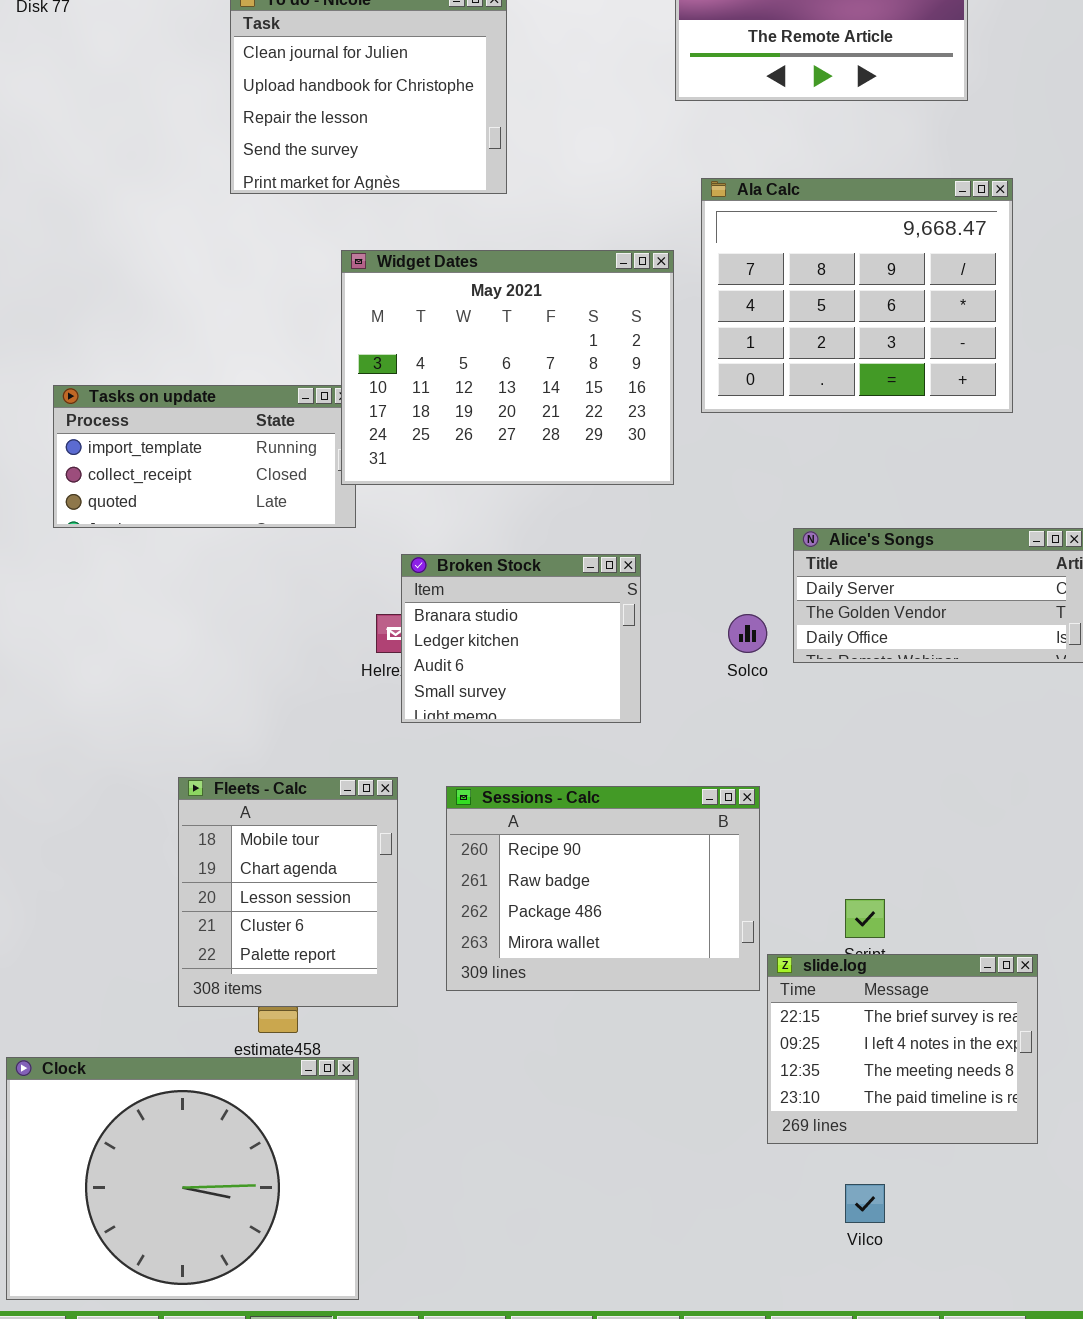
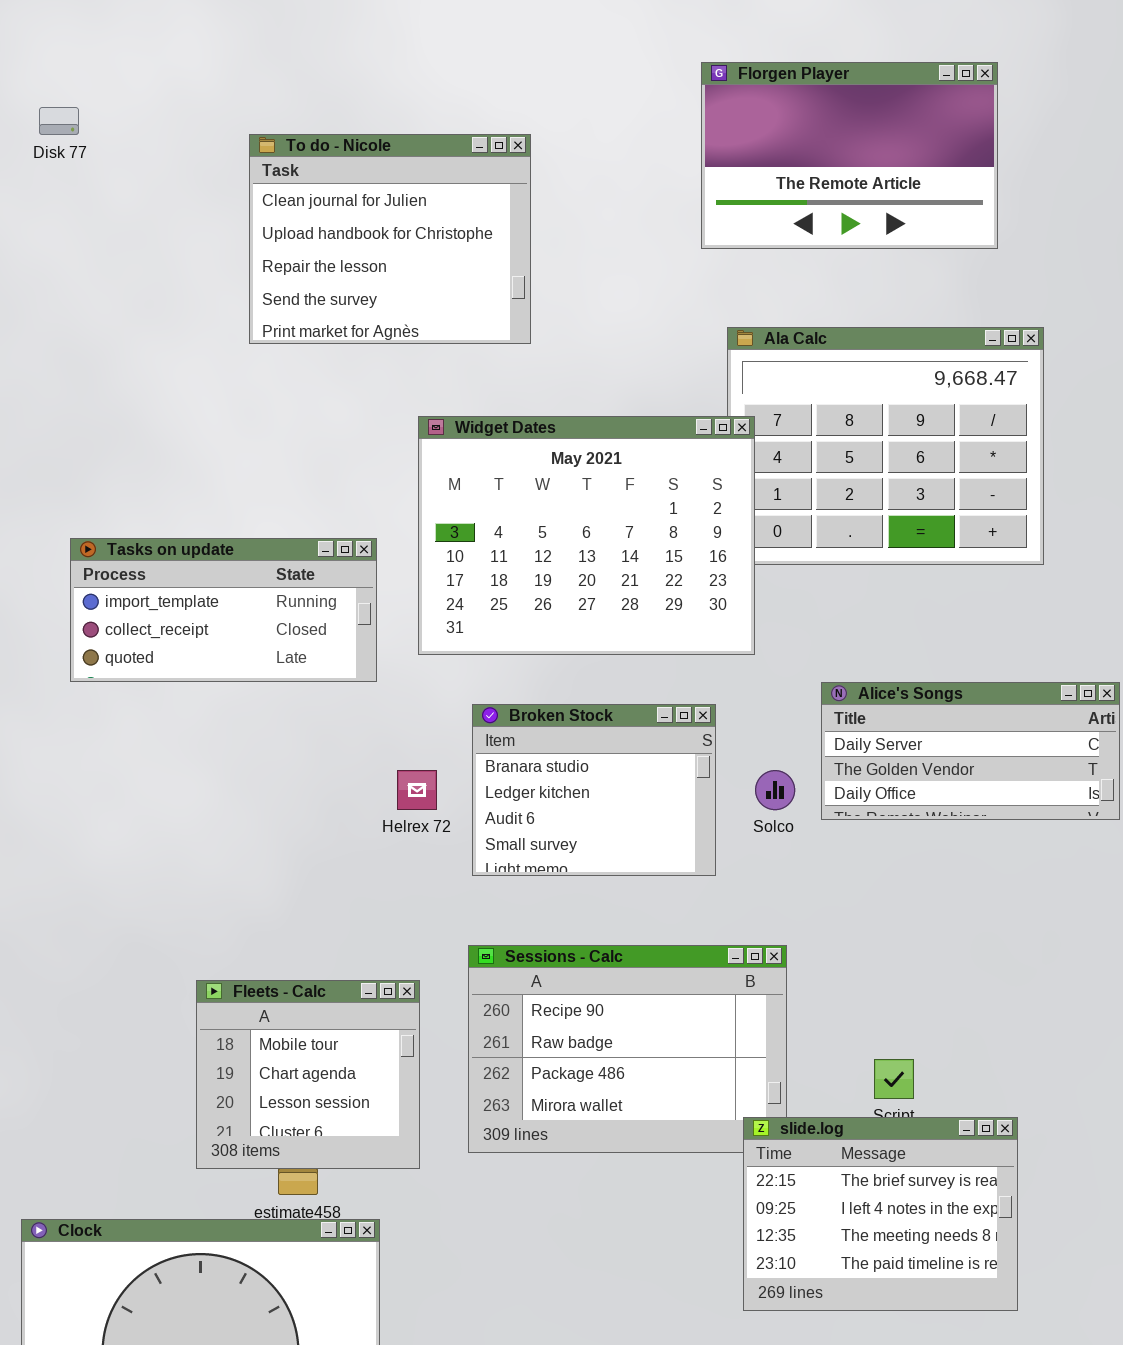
Widget Dates: [341,250,674,485] -> [418,416,755,655], moved
Broken Stock: [401,554,641,723] -> [472,704,716,876], moved
Fleets - Calc: [178,777,398,1007] -> [196,980,420,1169], resized
slide.log: [767,954,1038,1144] -> [743,1117,1018,1311], moved

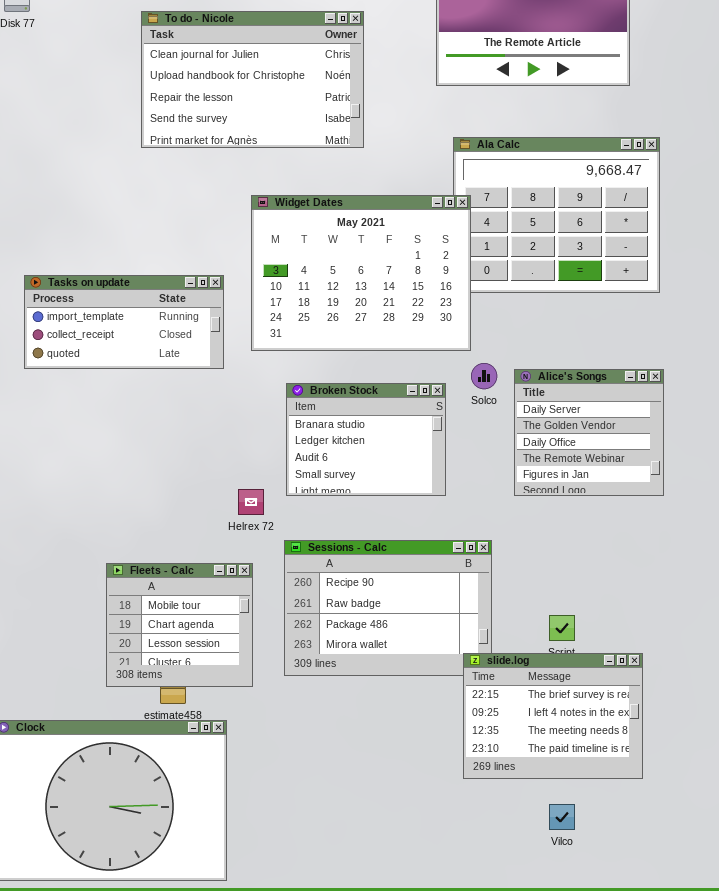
To do - Nicole: [249,134,531,344] -> [141,11,364,148], resized
Alice's Songs: [821,682,1120,820] -> [514,369,664,496], resized
Helrex 72: [397,770,437,810] -> [238,489,264,515], moved
Solco: [755,770,795,810] -> [471,363,497,389], moved

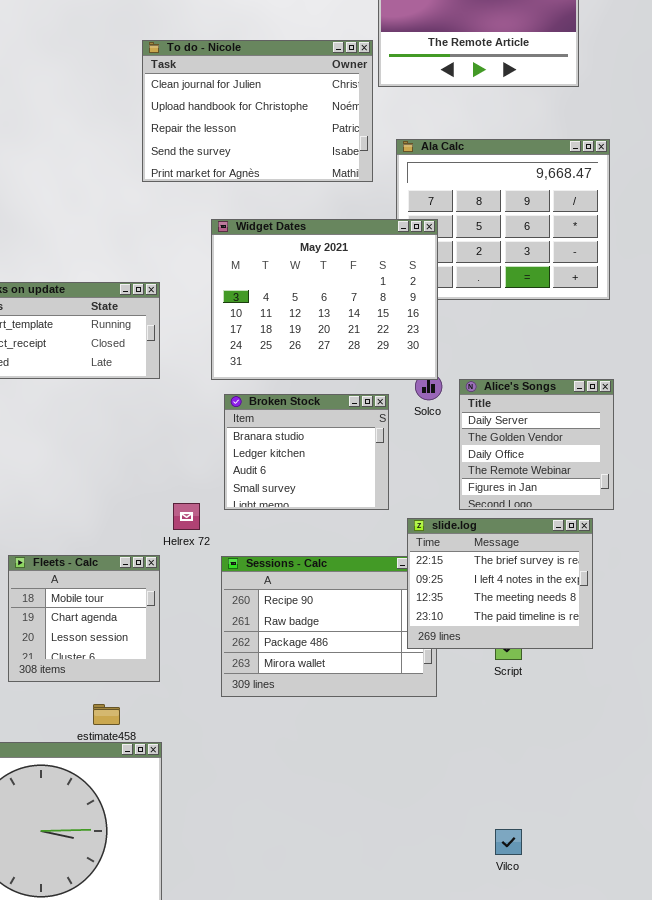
To do - Nicole: [141,11,364,148] -> [142,40,373,182], moved
Widget Dates: [251,195,471,351] -> [211,219,438,380], moved
Fleets - Calc: [106,563,253,687] -> [8,555,160,682], moved
slide.log: [463,653,643,779] -> [407,518,593,649], moved

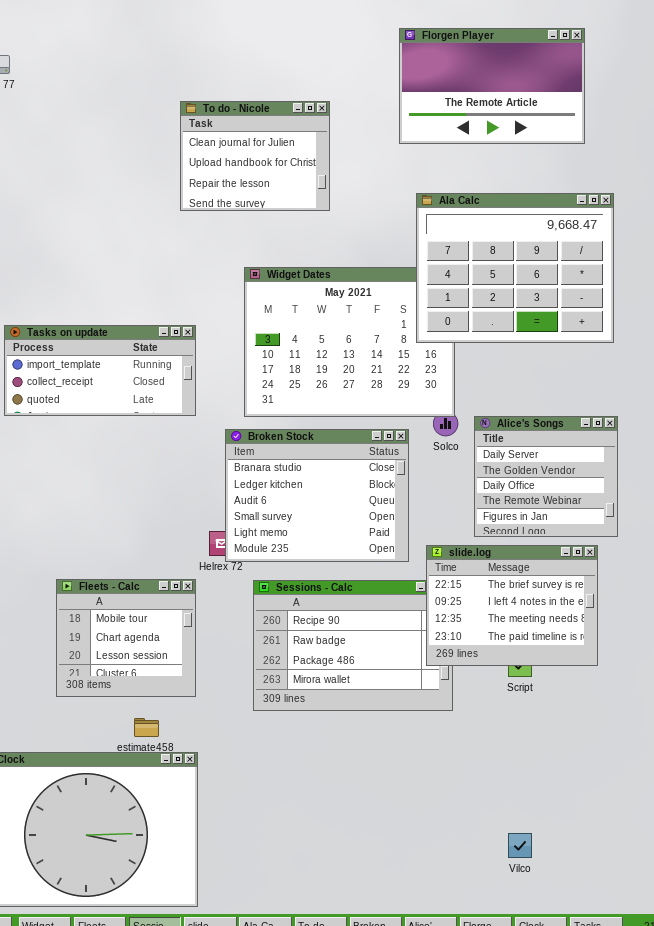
To do - Nicole: [142,40,373,182] -> [180,101,330,211], resized
Ala Calc: [396,139,610,300] -> [416,193,614,343], raised
Broken Stock: [224,394,389,510] -> [225,429,409,562], resized

